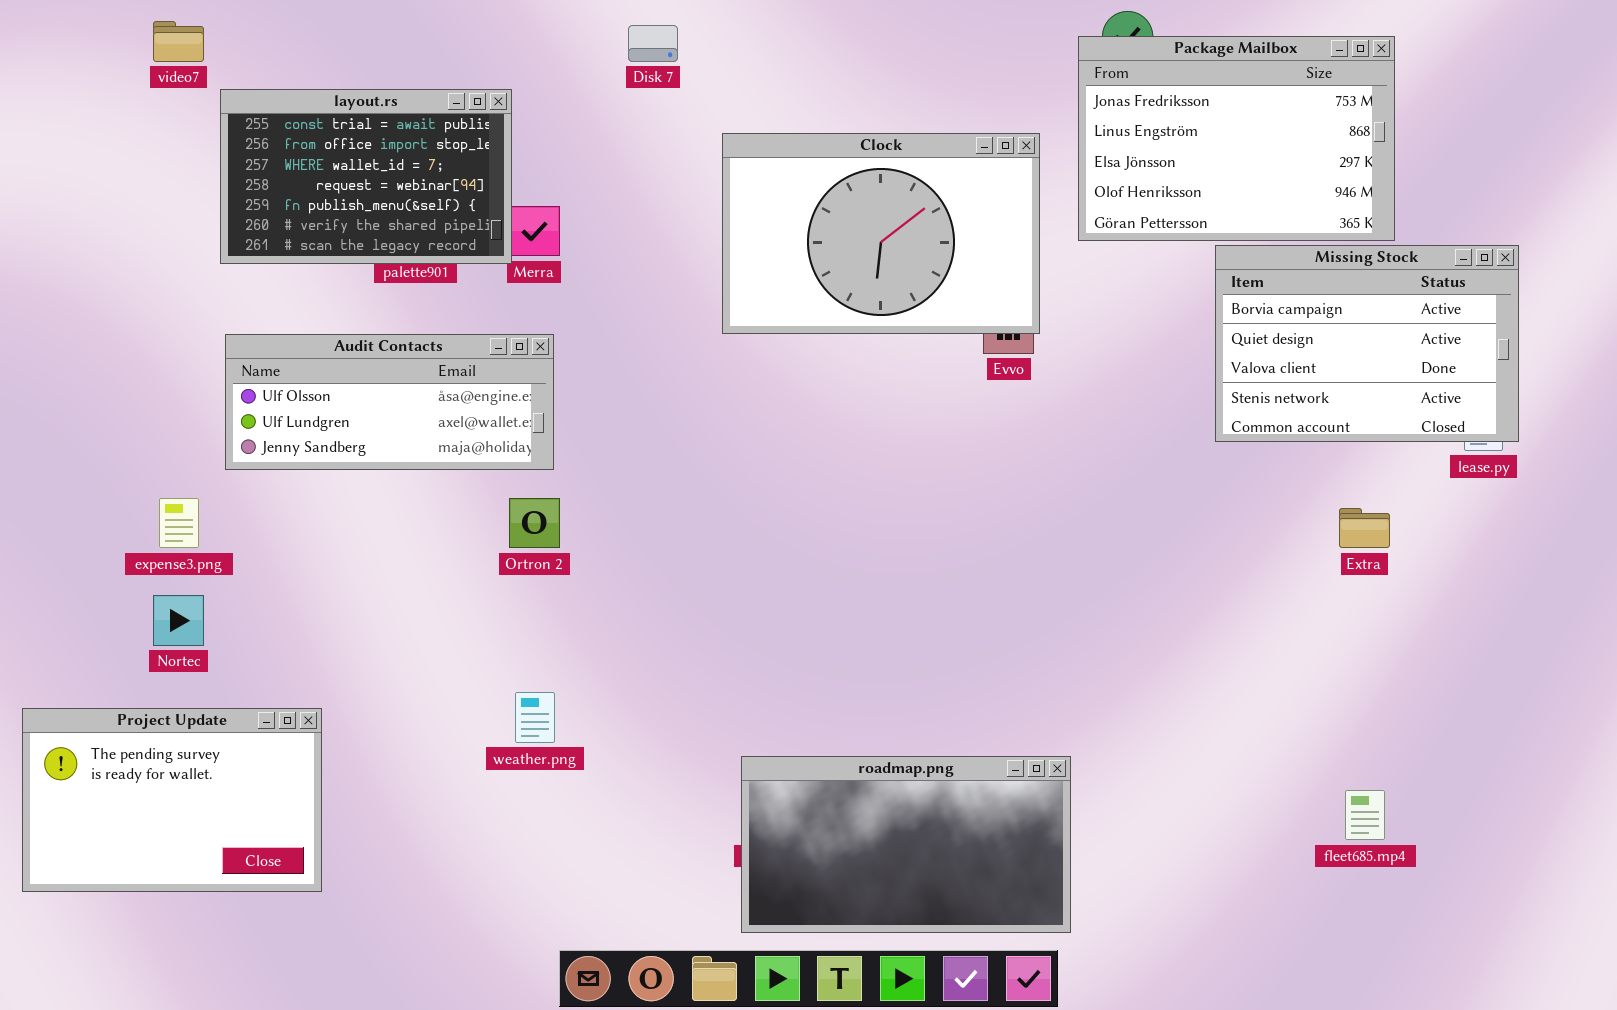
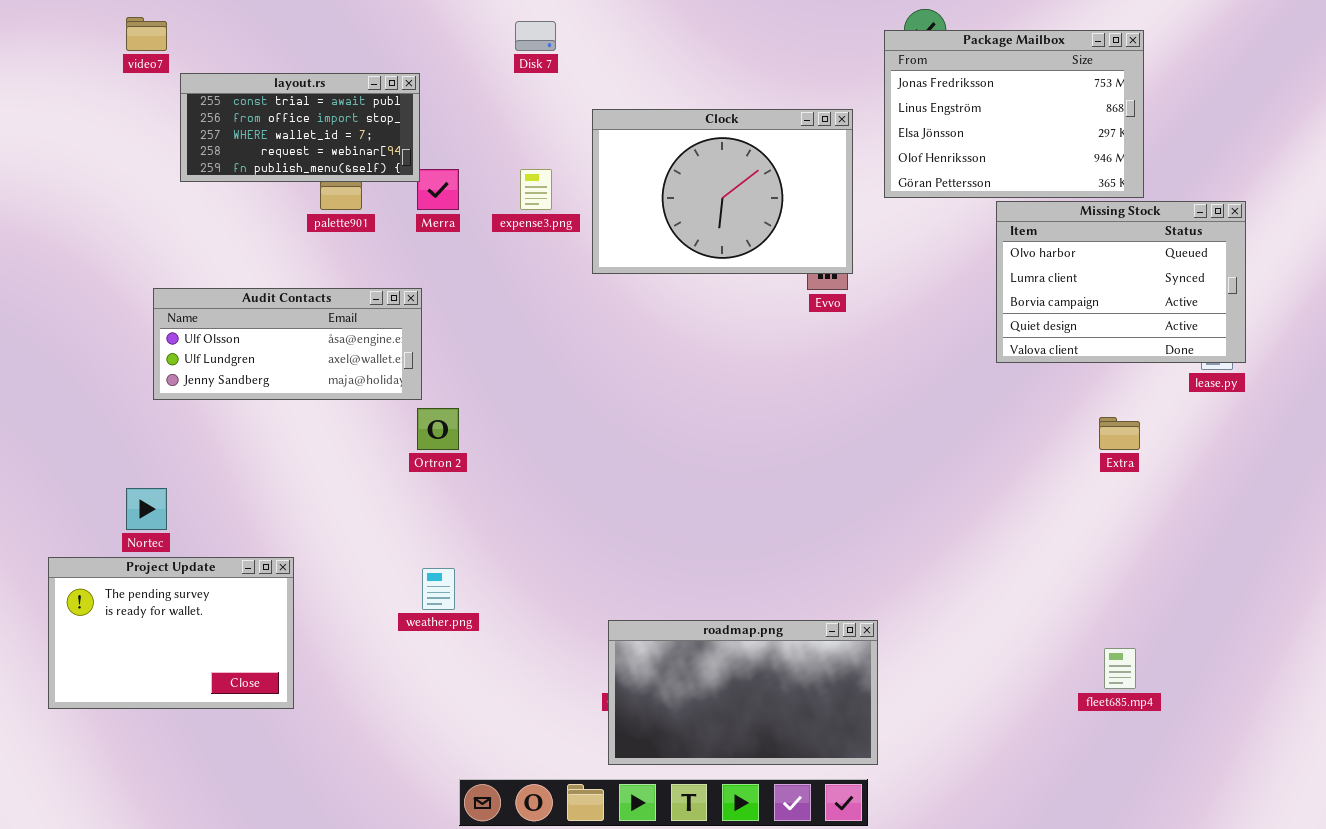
layout.rs: [220,89,512,264] -> [180,73,420,182], resized
Missing Stock: [1215,245,1519,442] -> [996,201,1246,363], scrolled up 2 rows
Audit Contacts: [225,334,554,470] -> [153,288,422,400], moved
expense3.png: [159,498,199,548] -> [520,169,552,210], moved
Project Update: [22,708,322,892] -> [48,557,294,709], moved

